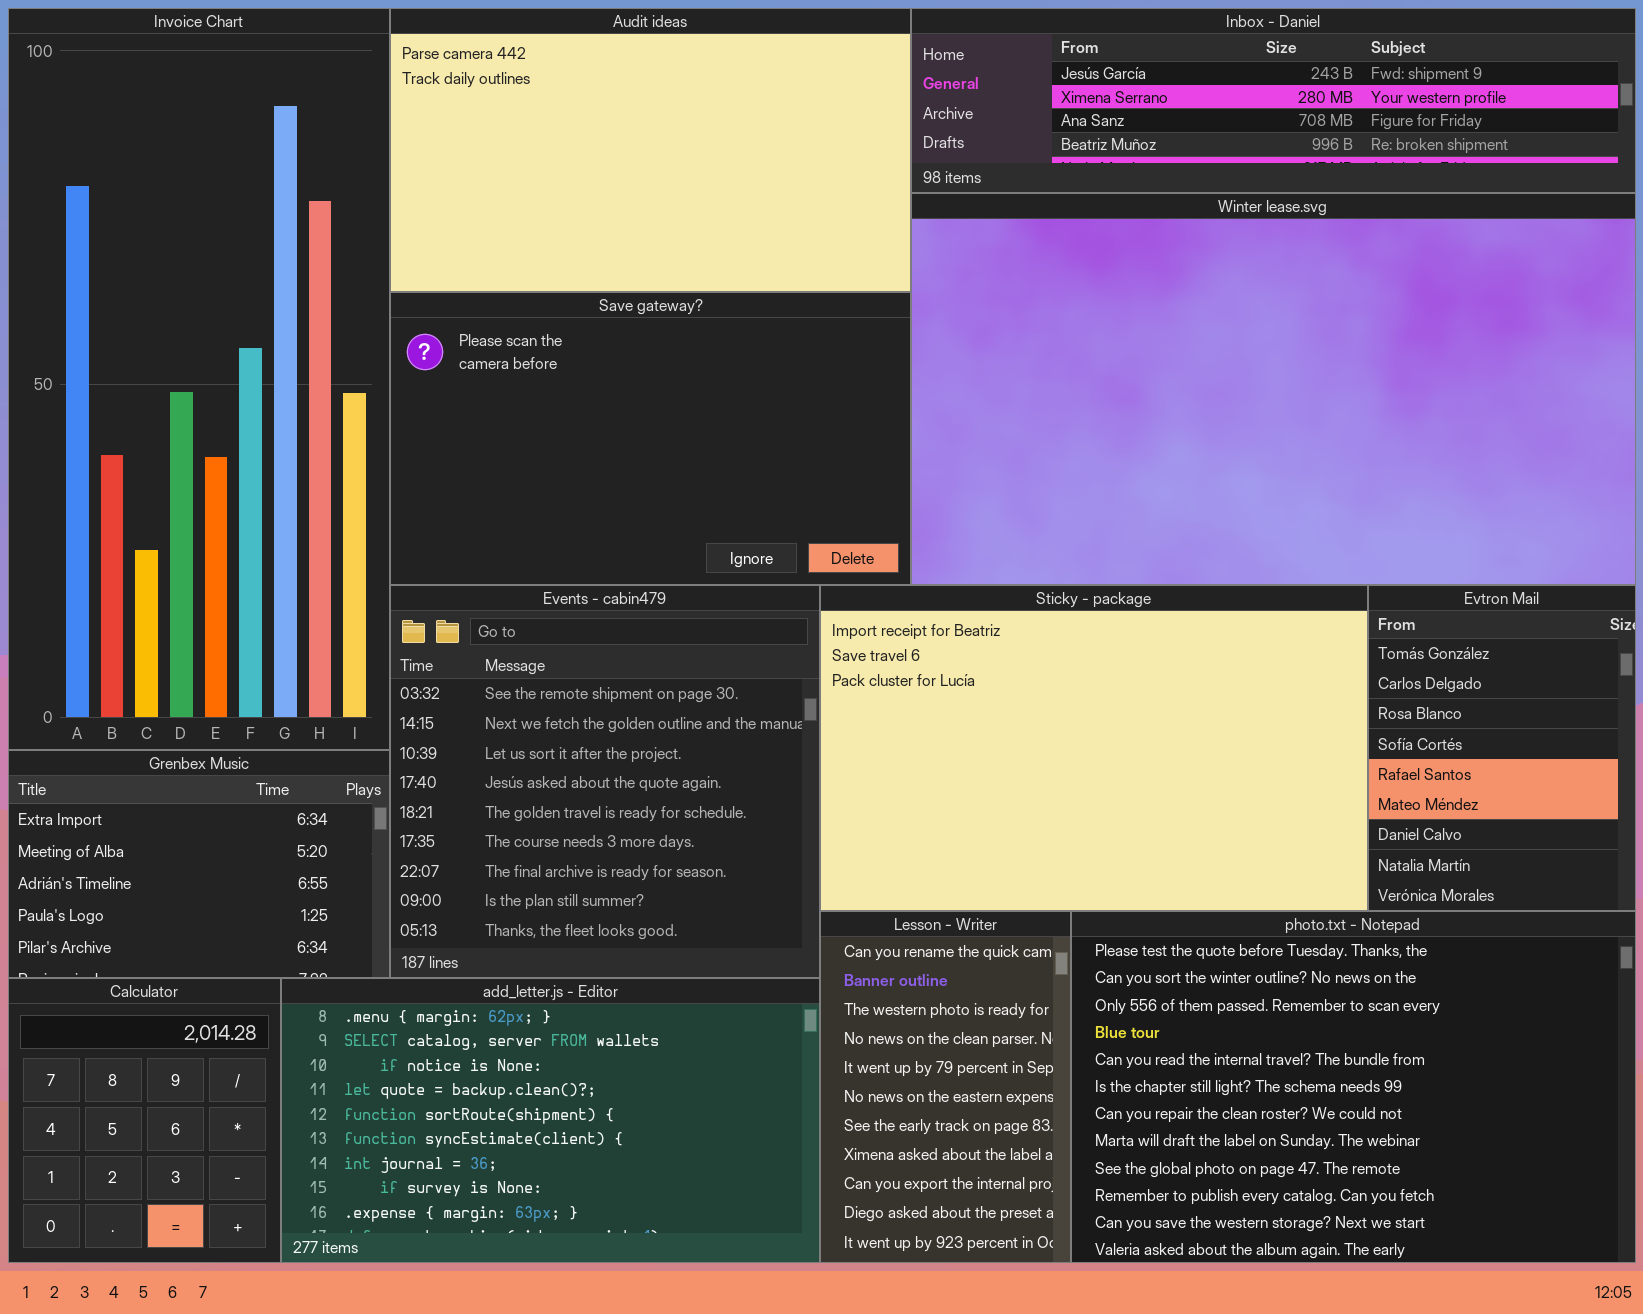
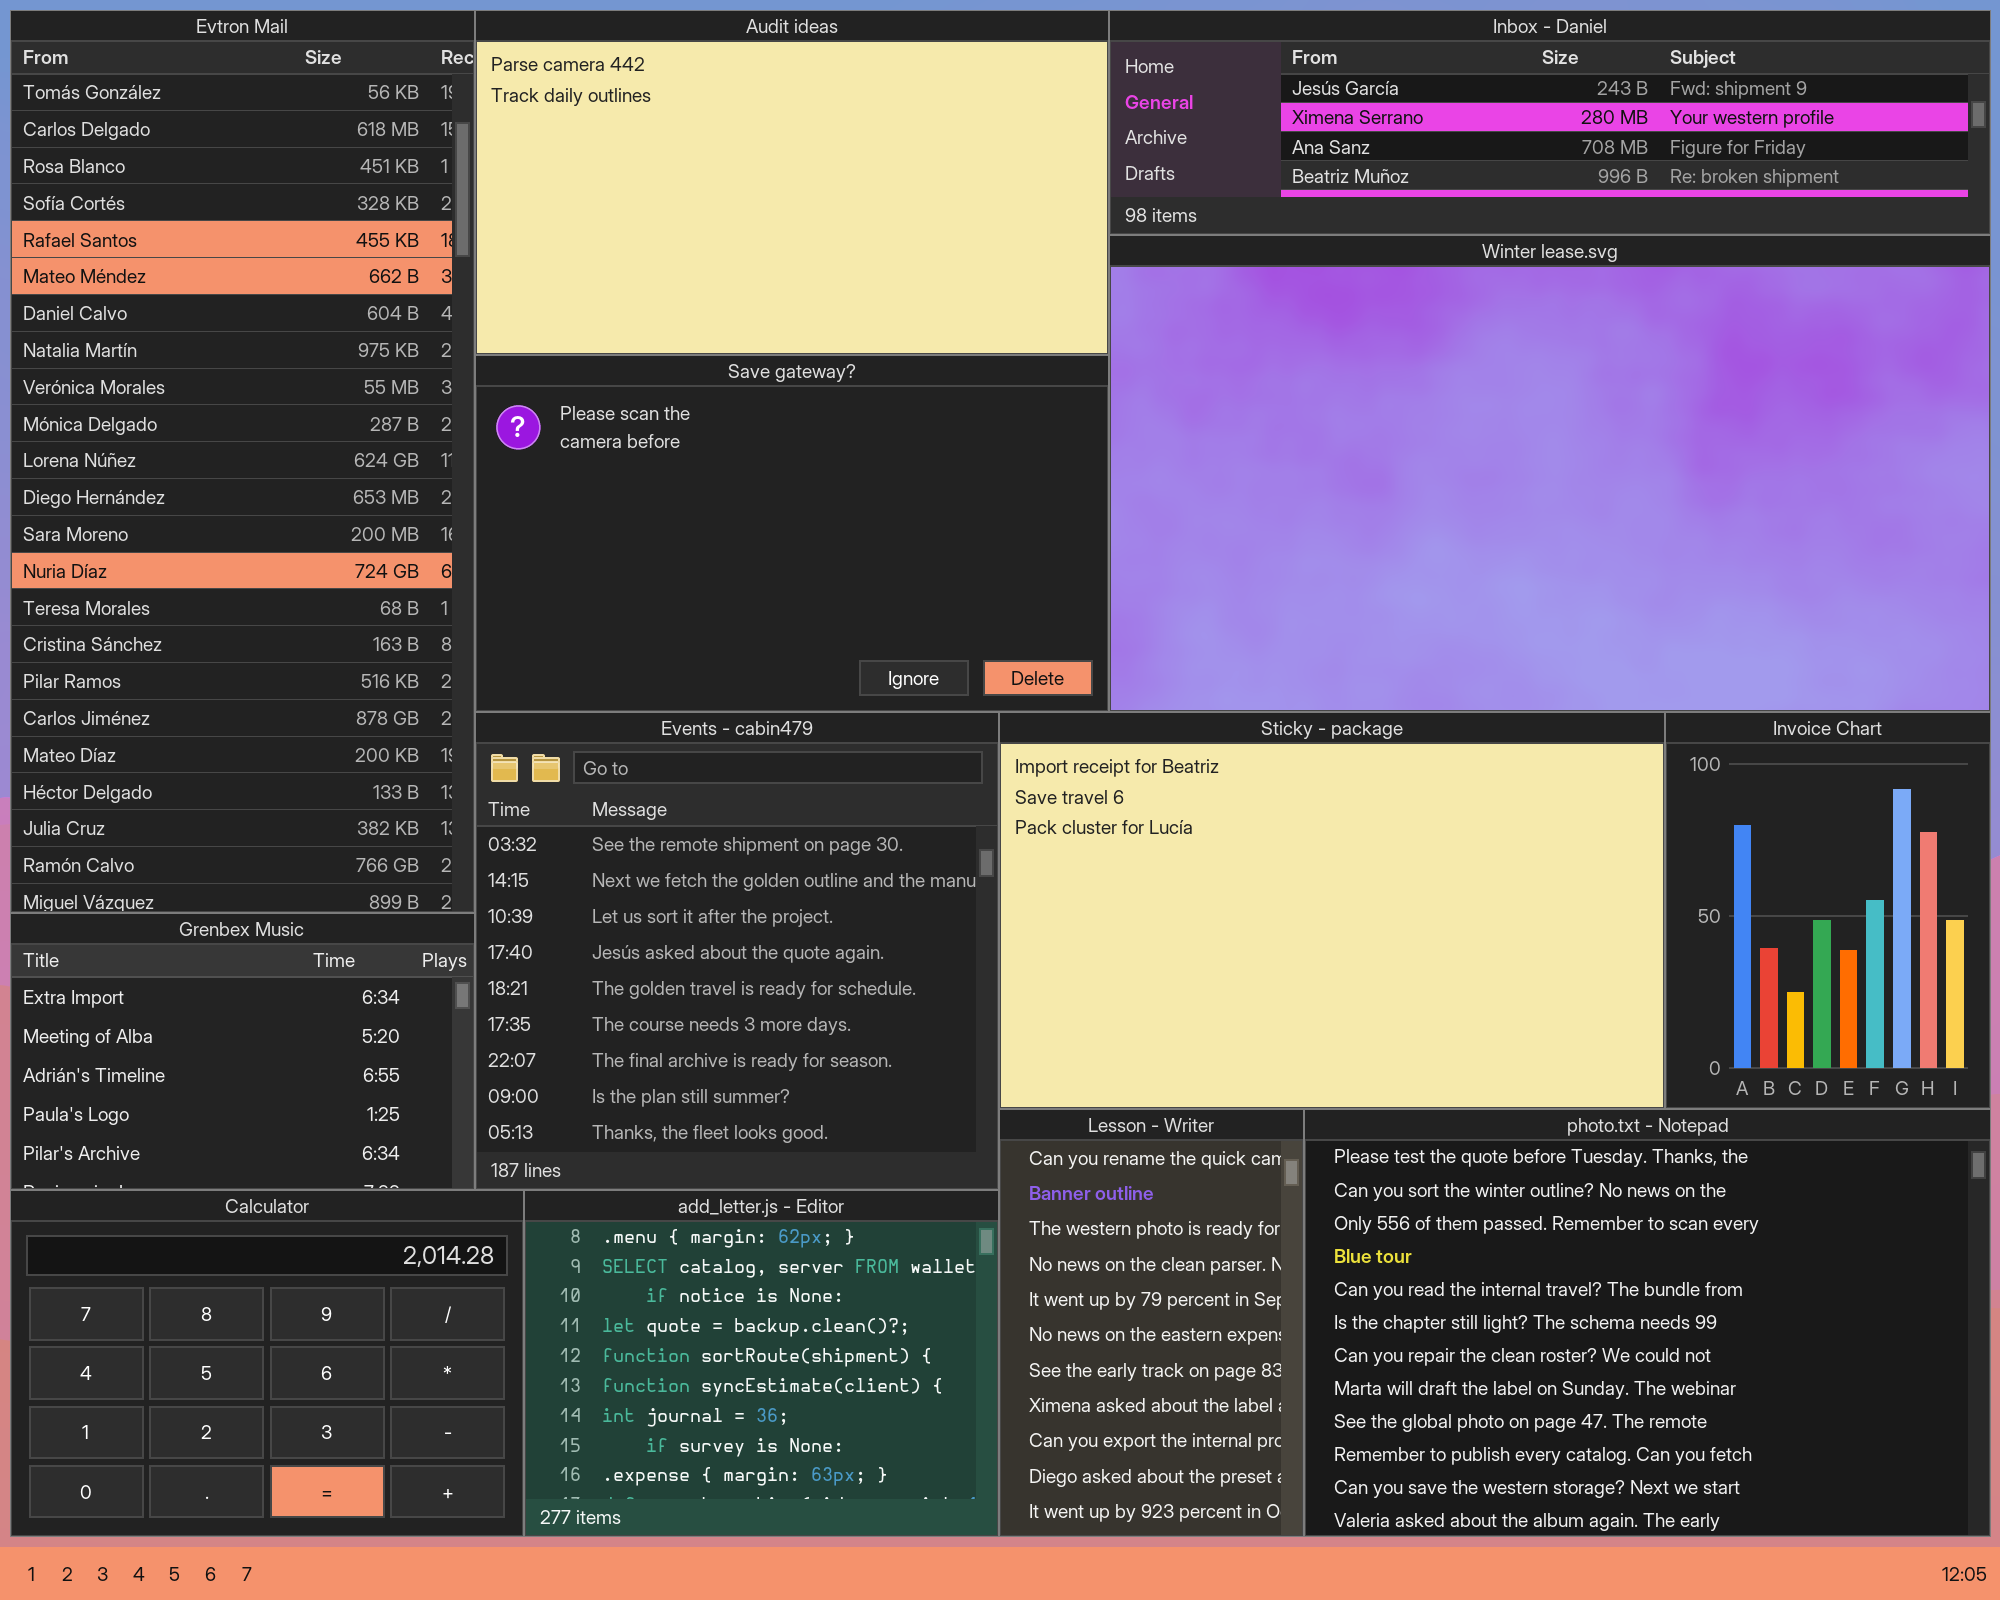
Invoice Chart: [8,8,390,750] -> [1665,712,1991,1109], moved, resized
Evtron Mail: [1368,585,1636,911] -> [10,10,475,913], moved, resized
Calculator: [8,978,281,1263] -> [10,1190,524,1537], resized
add_letter.js - Editor: [281,978,820,1263] -> [524,1190,999,1537], resized

